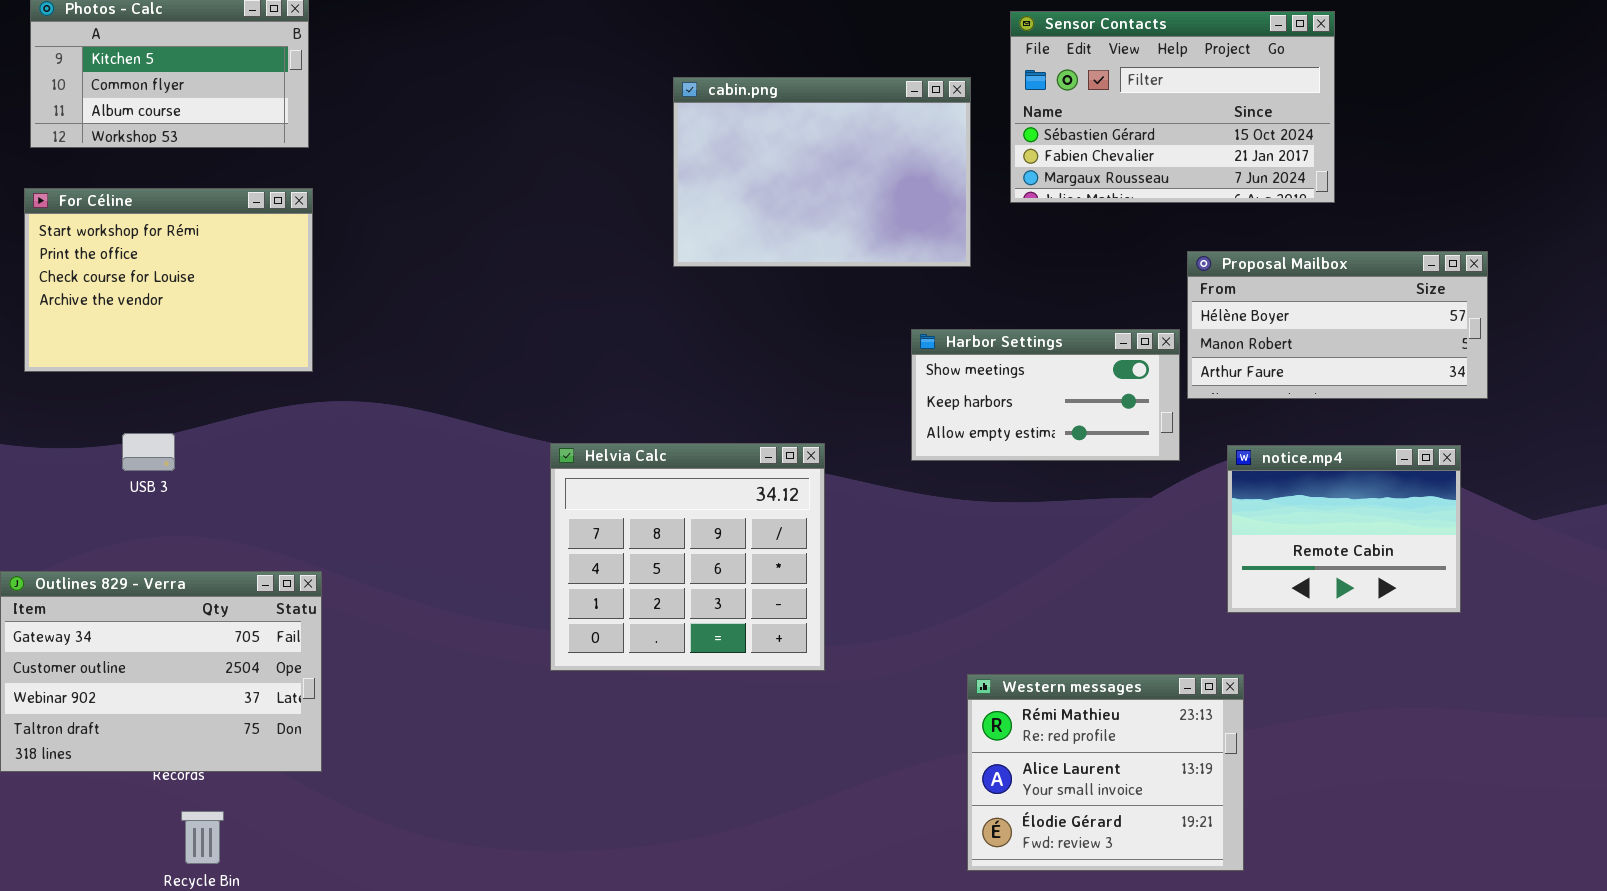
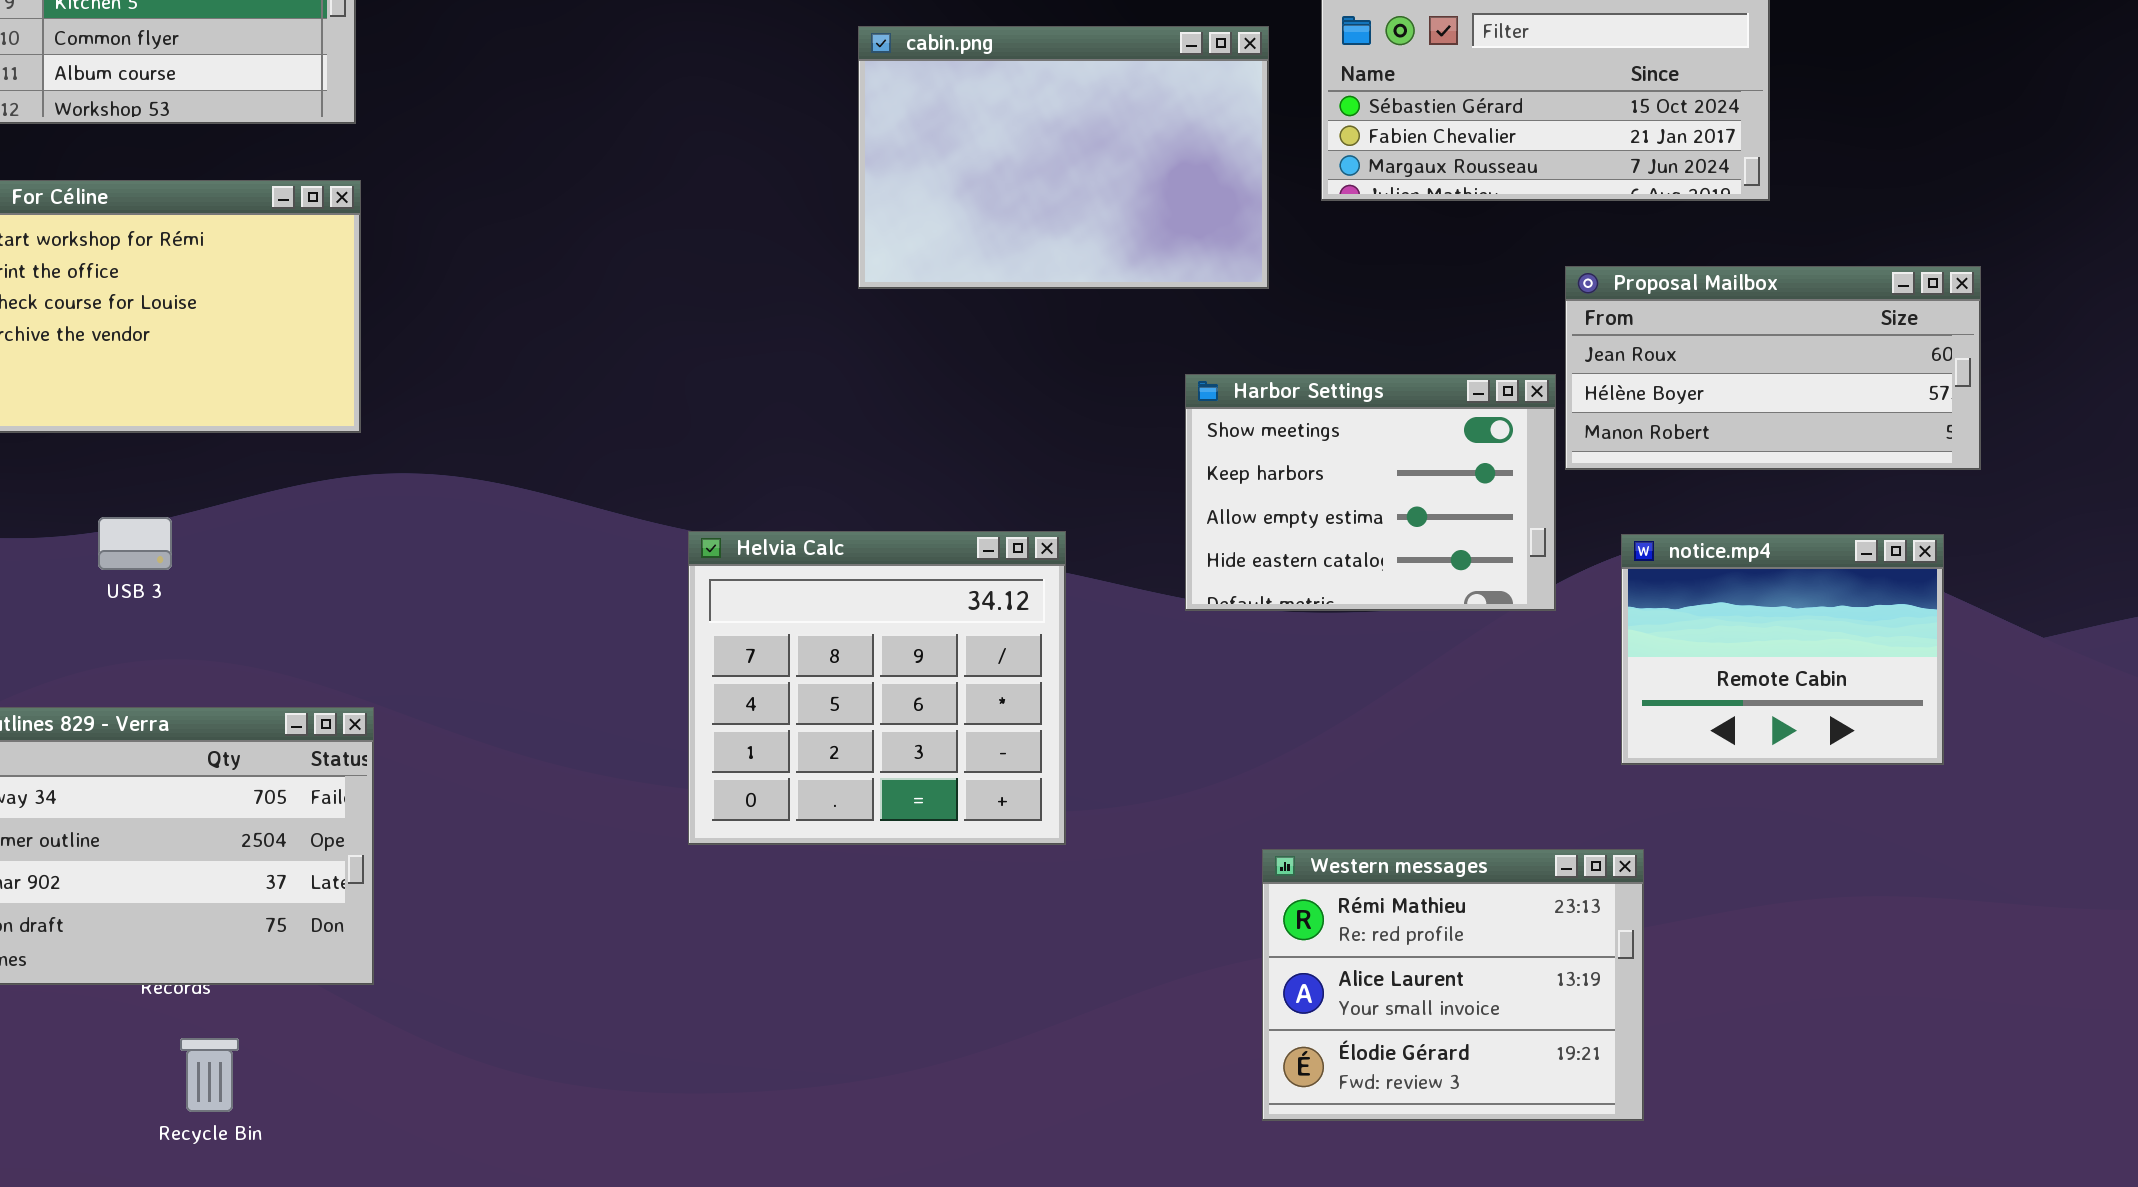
Proposal Mailbox: [1187,251,1488,399] -> [1565,266,1981,470], scrolled up 1 row
Harbor Settings: [911,329,1180,461] -> [1185,374,1556,611], resized

